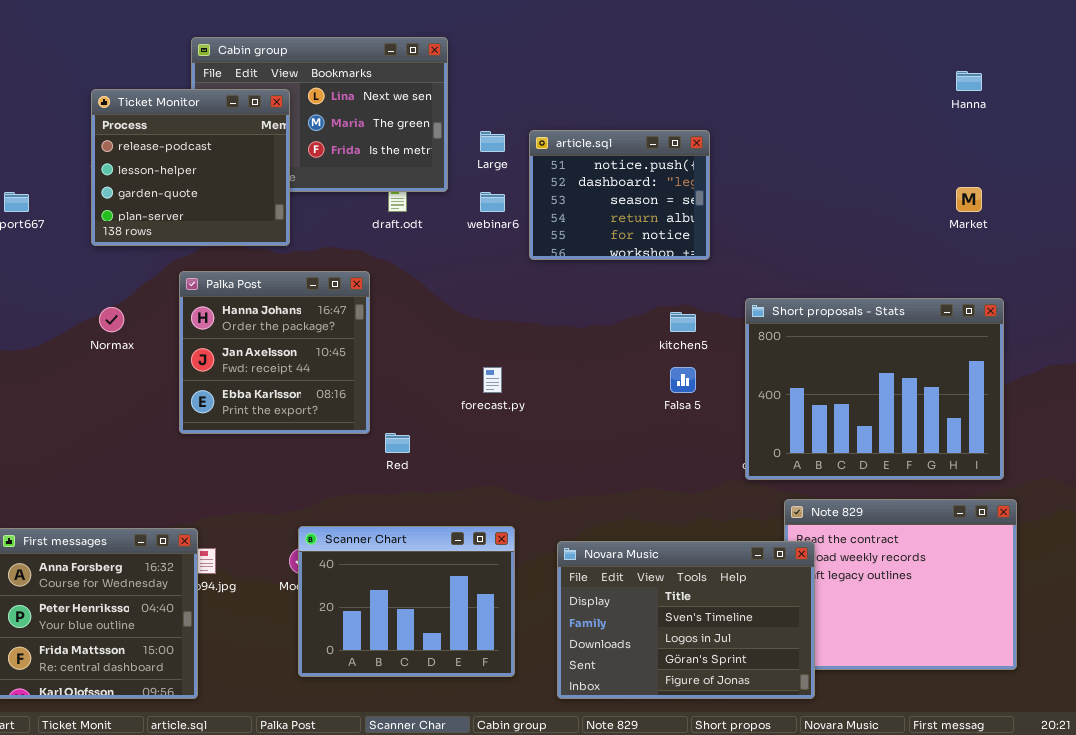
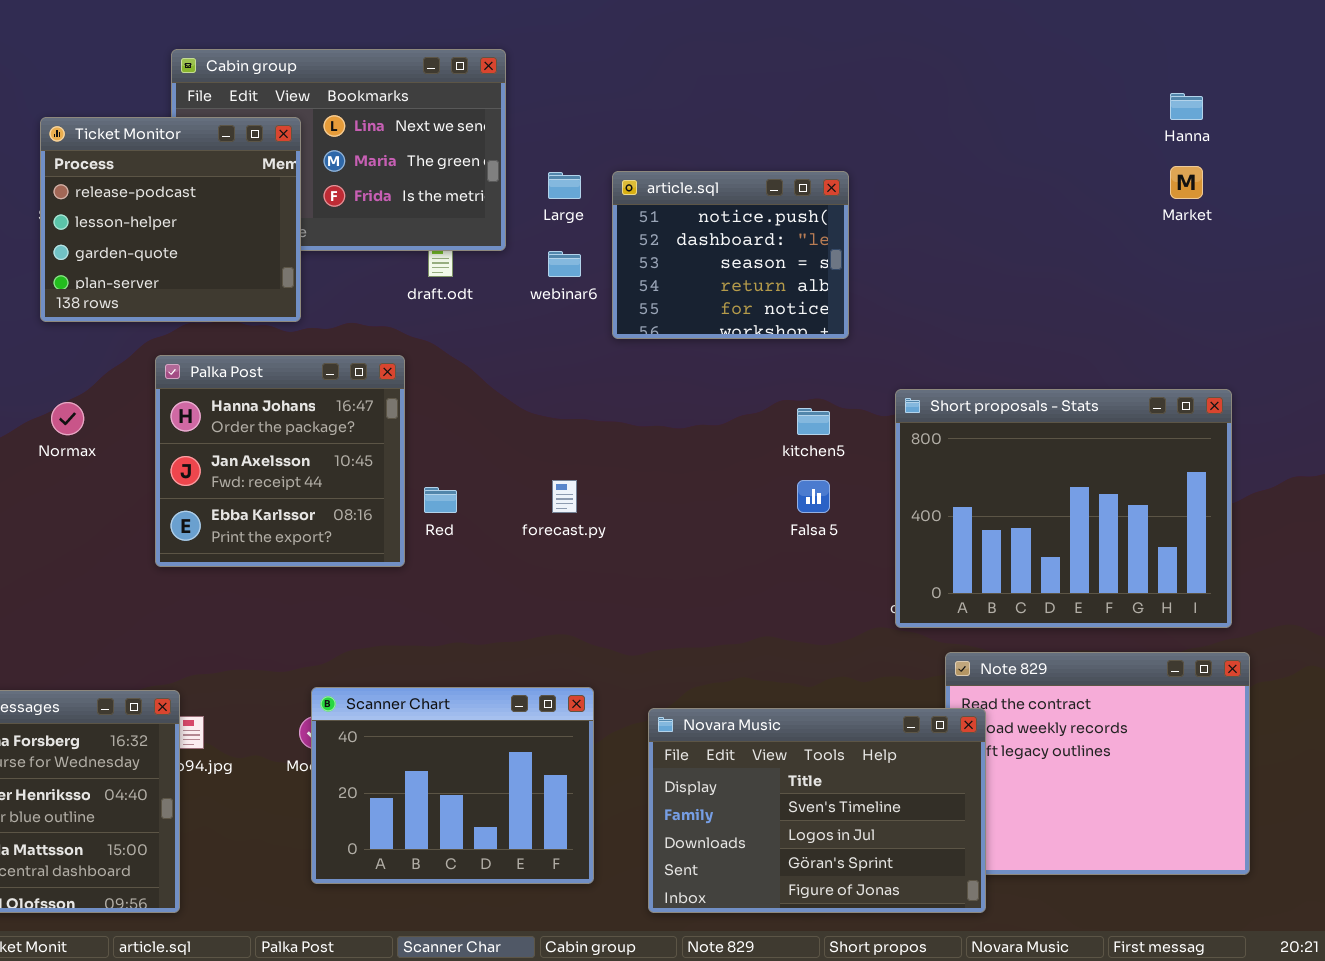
Market: [956,187,982,212] -> [1170,166,1203,199], moved
Red: [385,433,410,453] -> [424,487,457,513], moved

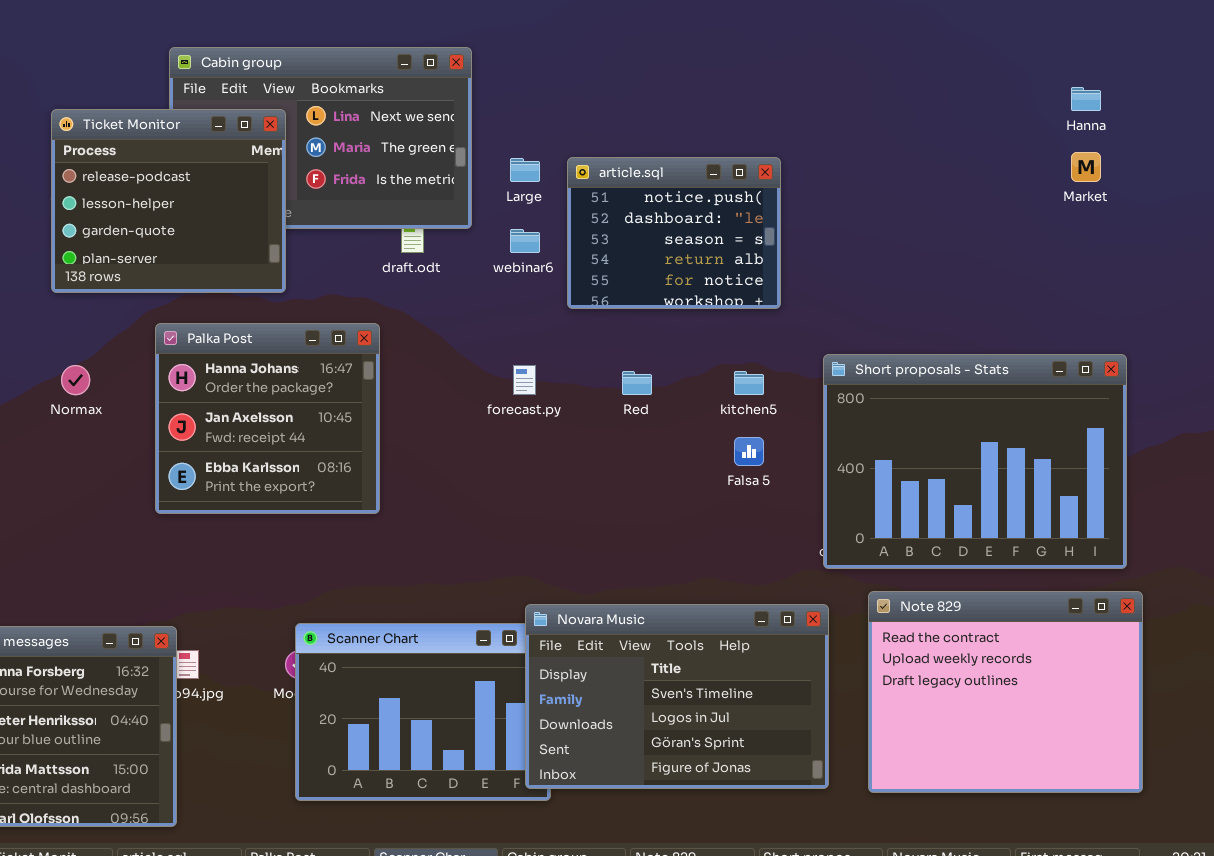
forecast.py: [552,480,577,513] -> [513,365,536,395], moved
Red: [424,487,457,513] -> [622,371,652,395], moved
Novara Music: [648,708,986,913] -> [525,604,829,789], moved

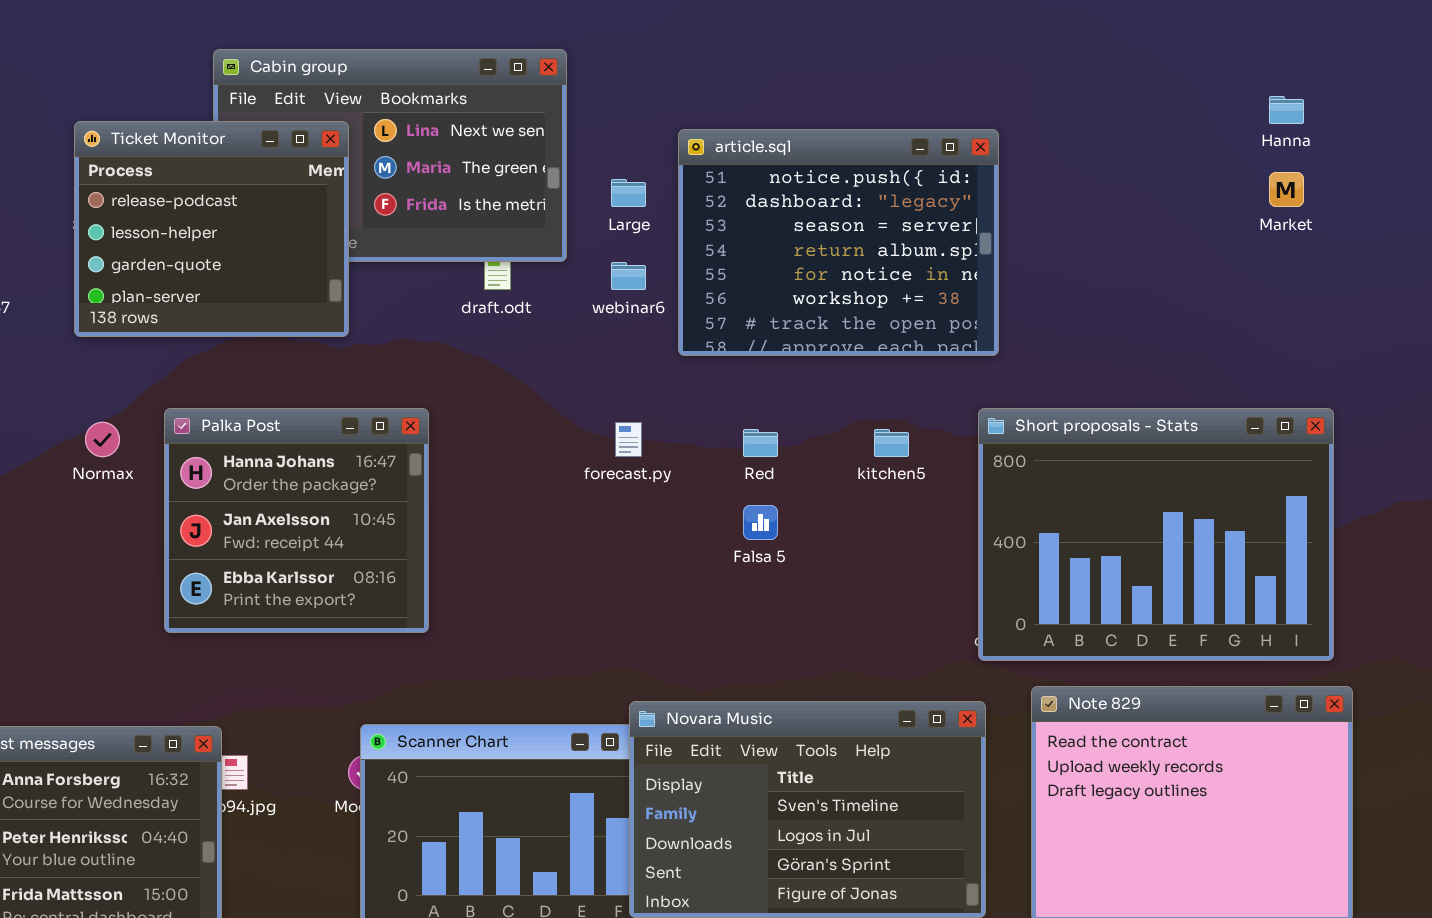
article.sql: [567,157,781,309] -> [678,129,999,356], resized
Palka Post: [155,323,380,514] -> [164,408,429,633], moved
Falsa 5: [734,437,764,466] -> [743,505,778,540], moved

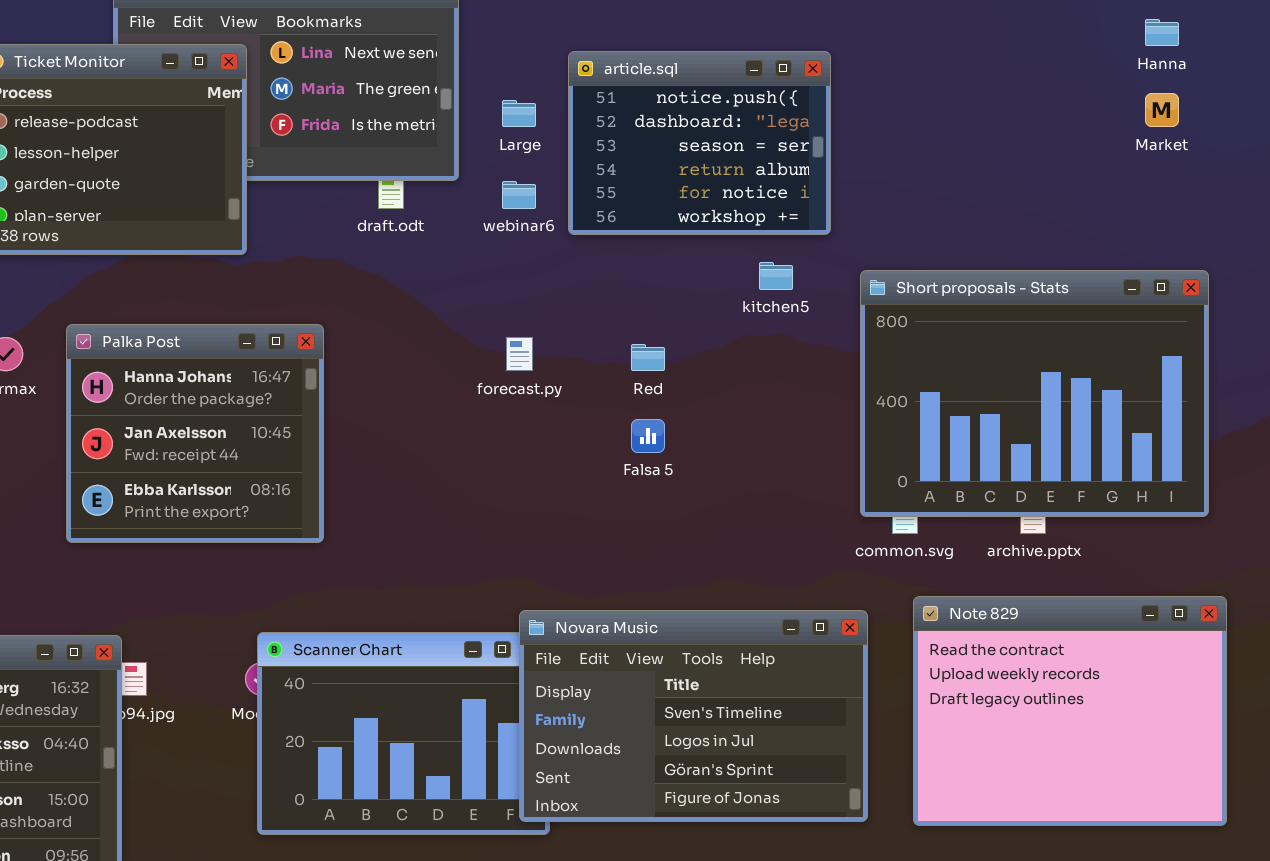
article.sql: [678,129,999,356] -> [568,51,831,235], resized
Short proposals - Stats: [978,408,1334,661] -> [860,270,1209,517], moved
kitchen5: [874,429,909,457] -> [759,262,793,290], moved

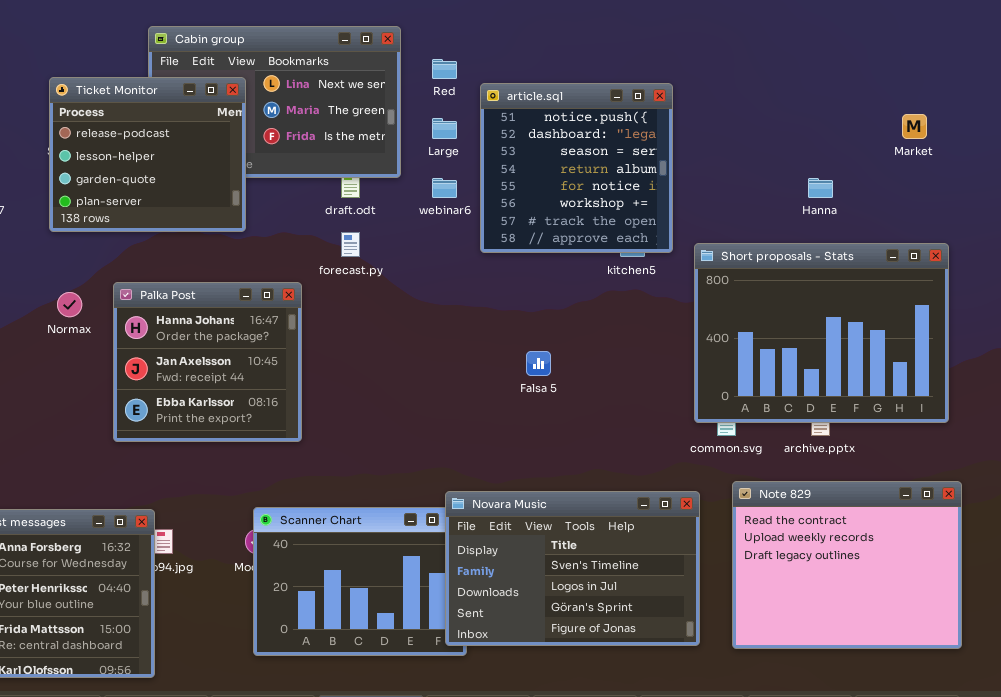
Hanna: [1145,19,1179,46] -> [808,178,833,198], moved
article.sql: [568,51,831,235] -> [480,83,673,253], resized
forecast.py: [506,337,533,371] -> [341,232,360,257], moved
Red: [631,344,665,371] -> [432,59,457,79], moved

